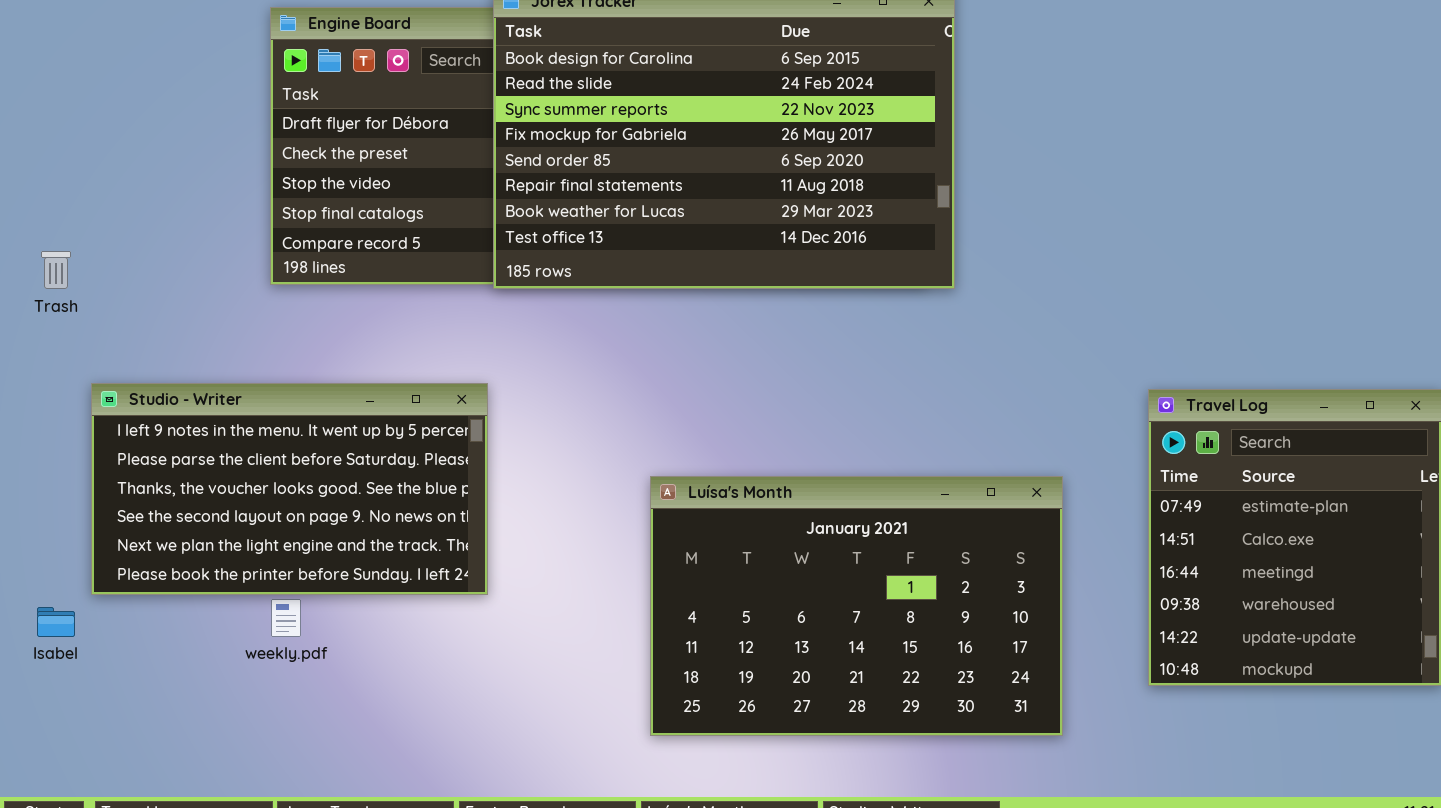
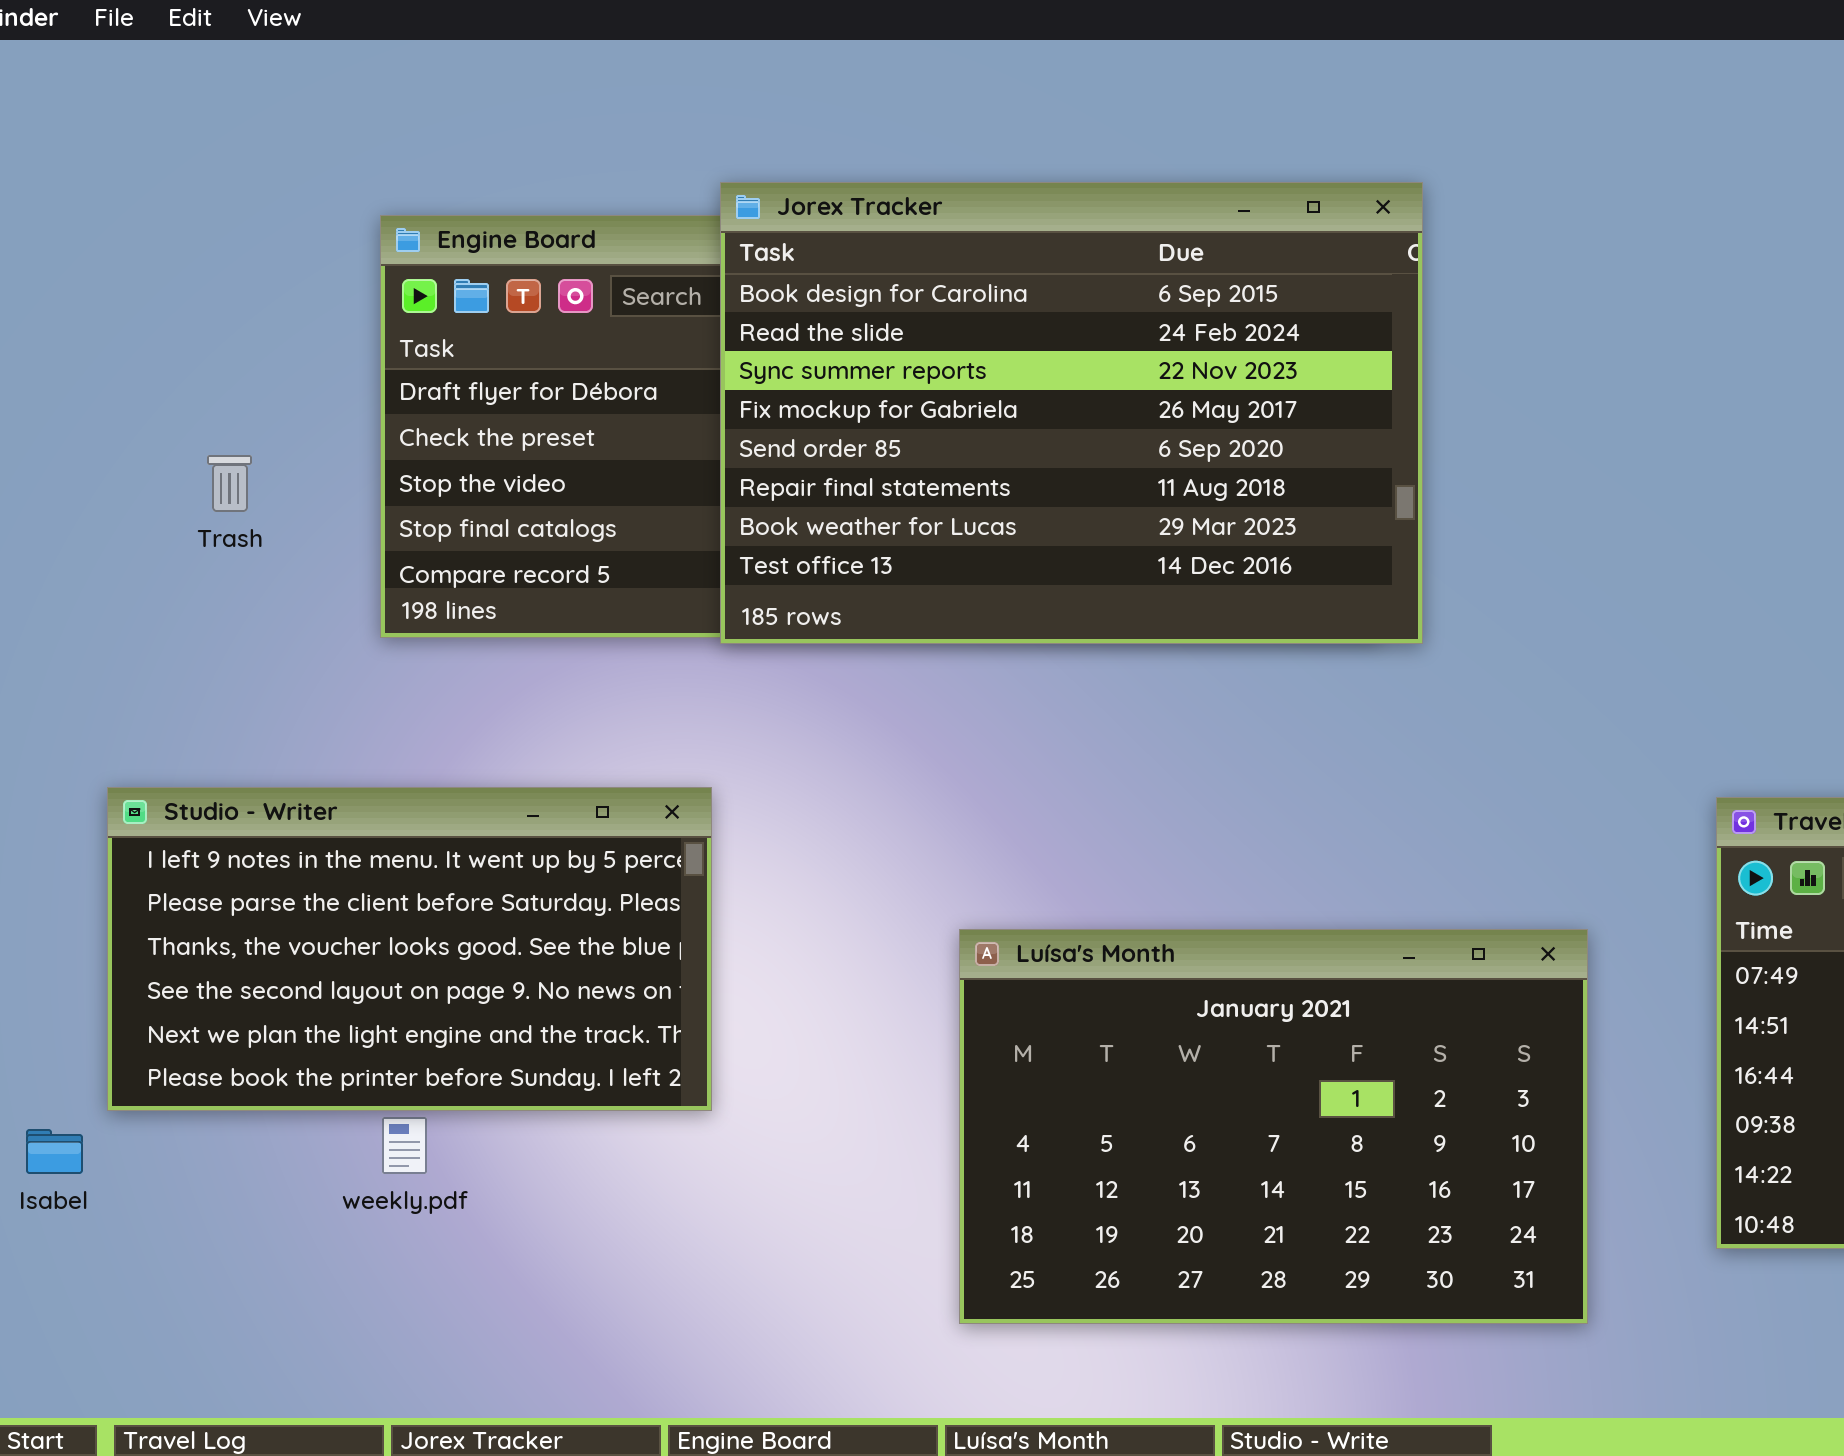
Trash: [41,251,71,289] -> [207,455,252,512], moved

